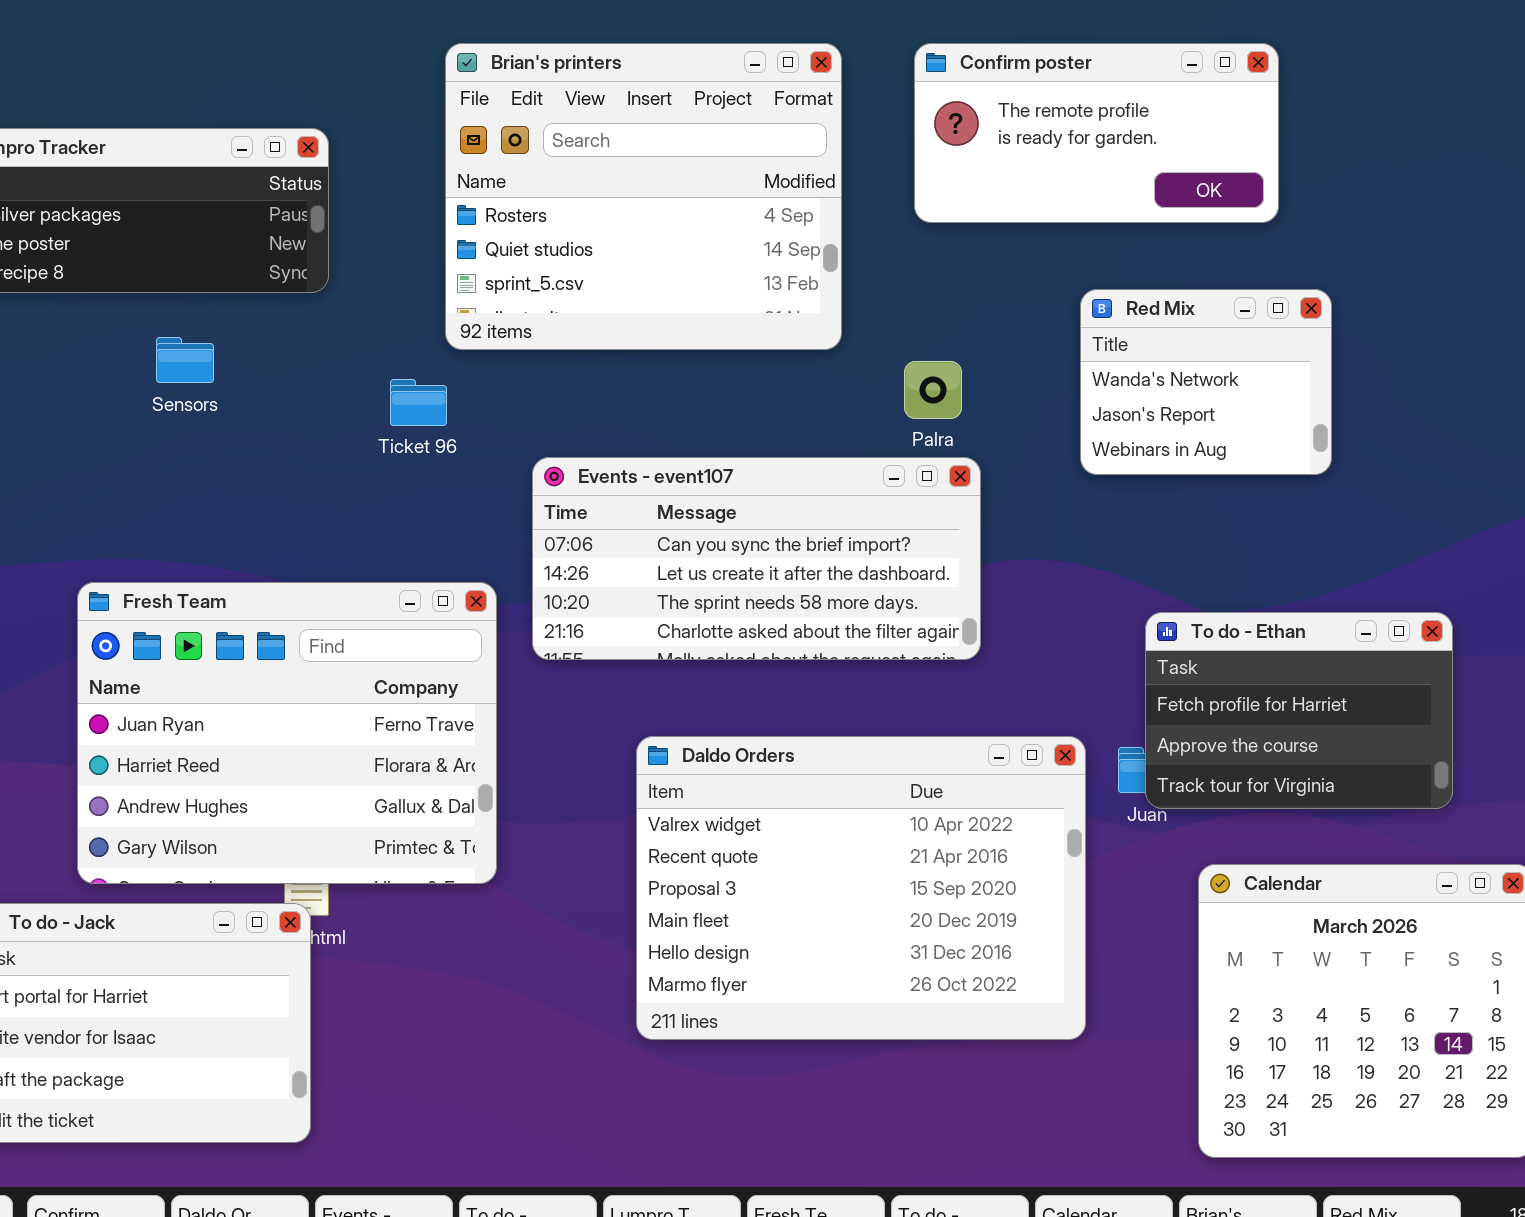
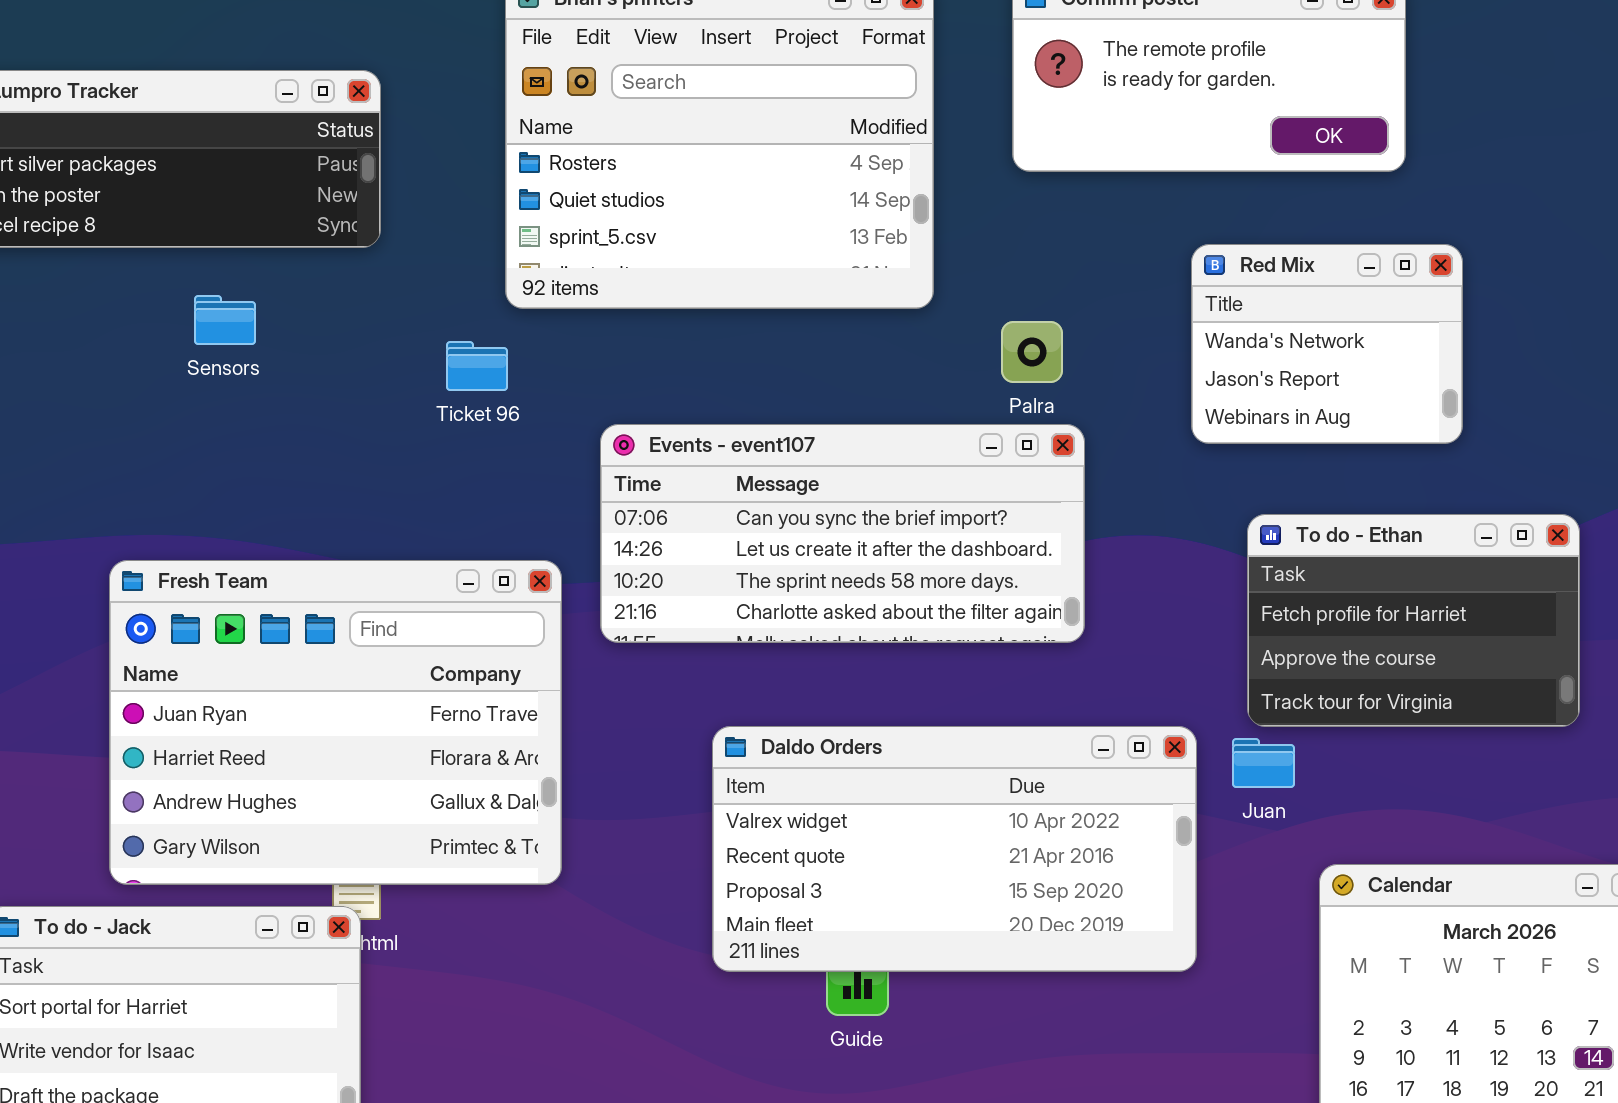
To do - Ethan: [1145,612,1453,809] -> [1247,514,1580,727], moved
Daldo Orders: [636,736,1086,1040] -> [712,726,1197,972], resized

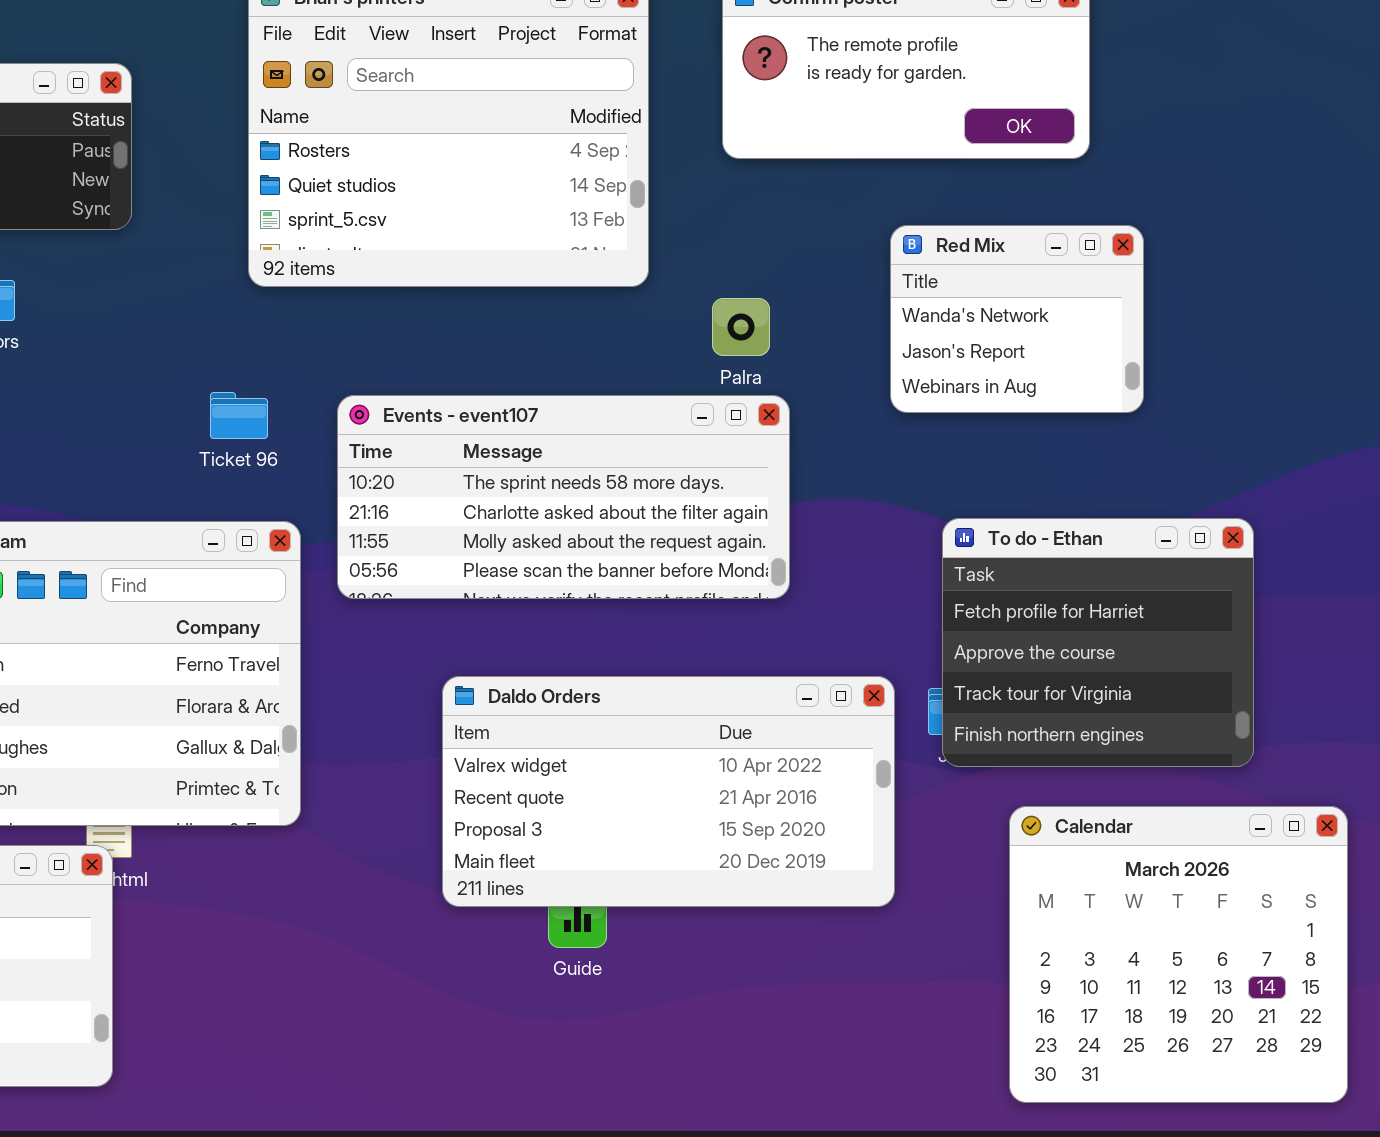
Ticket 96: [446,341,508,391] -> [210,392,268,439], moved
Events - event107: [600,424,1085,643] -> [337,395,790,599], scrolled down 2 rows
To do - Ethan: [1247,514,1580,727] -> [942,518,1254,767], moved, resized

